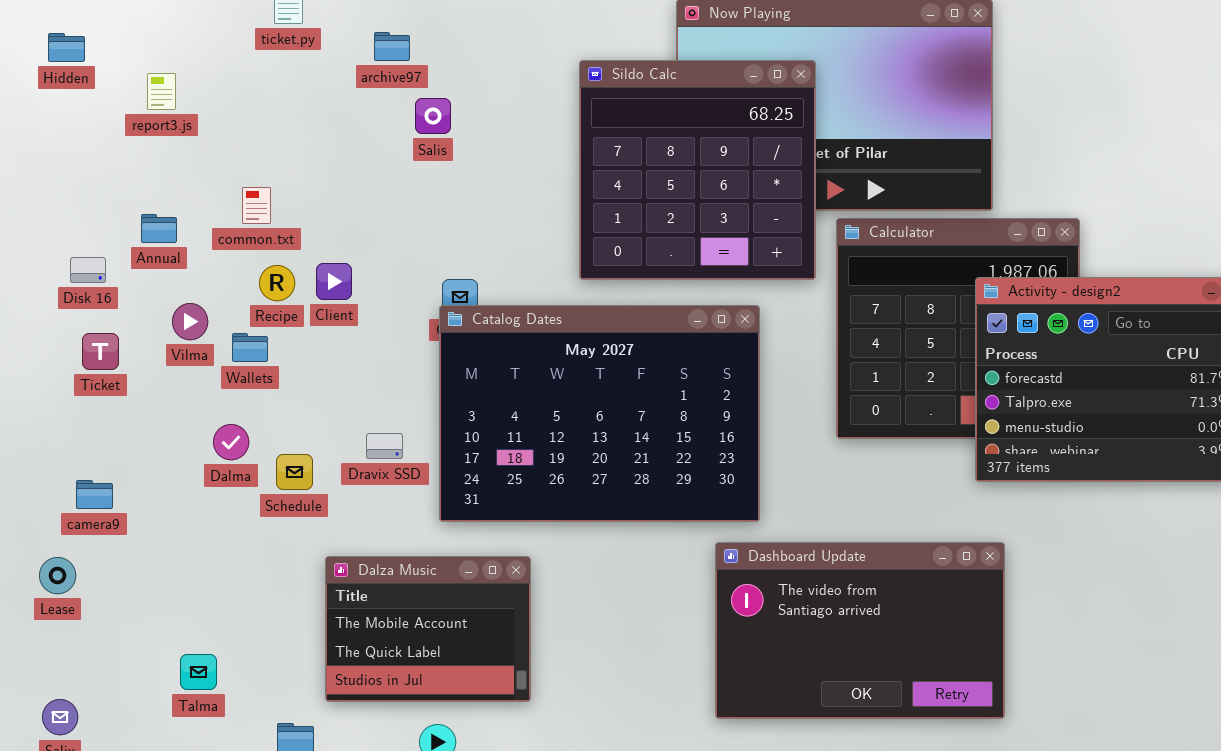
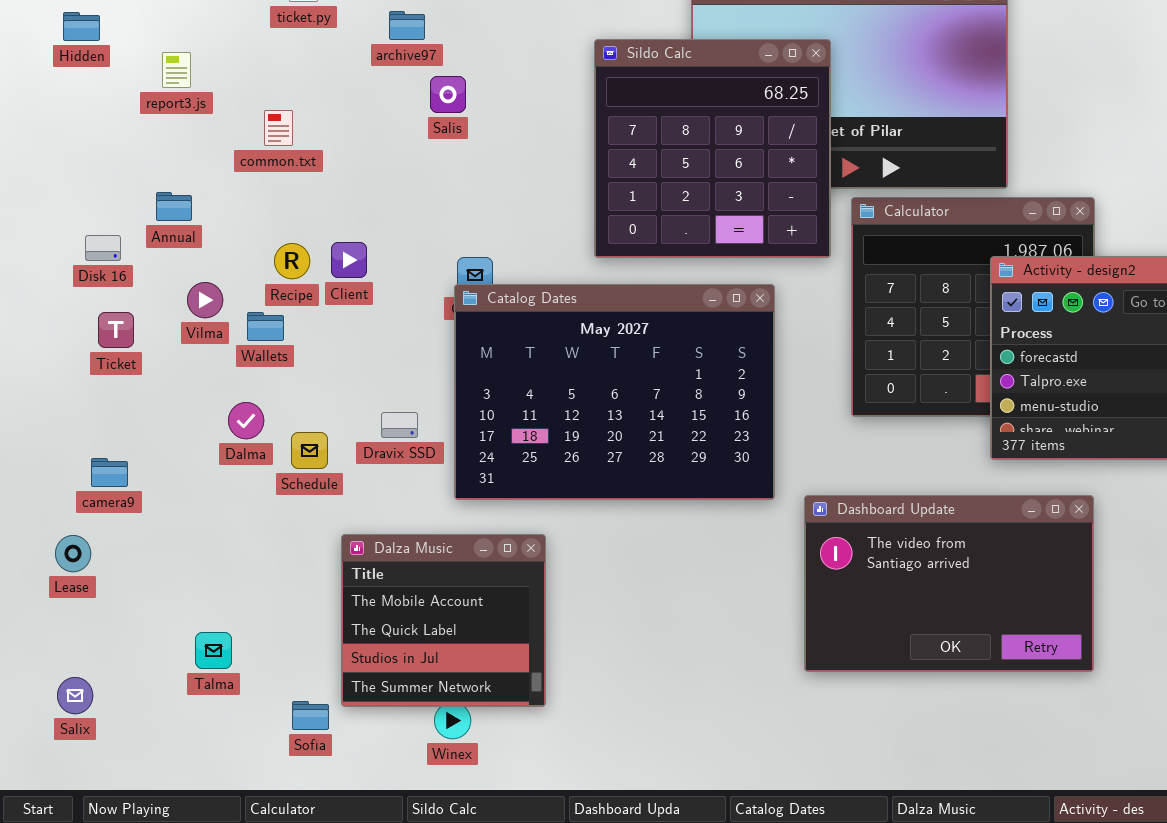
common.txt: [242,187,271,224] -> [264,110,293,146], moved
Dashboard Update: [715,542,1005,719] -> [804,495,1094,672], moved
Dalza Music: [325,556,531,702] -> [341,534,546,707], resized

